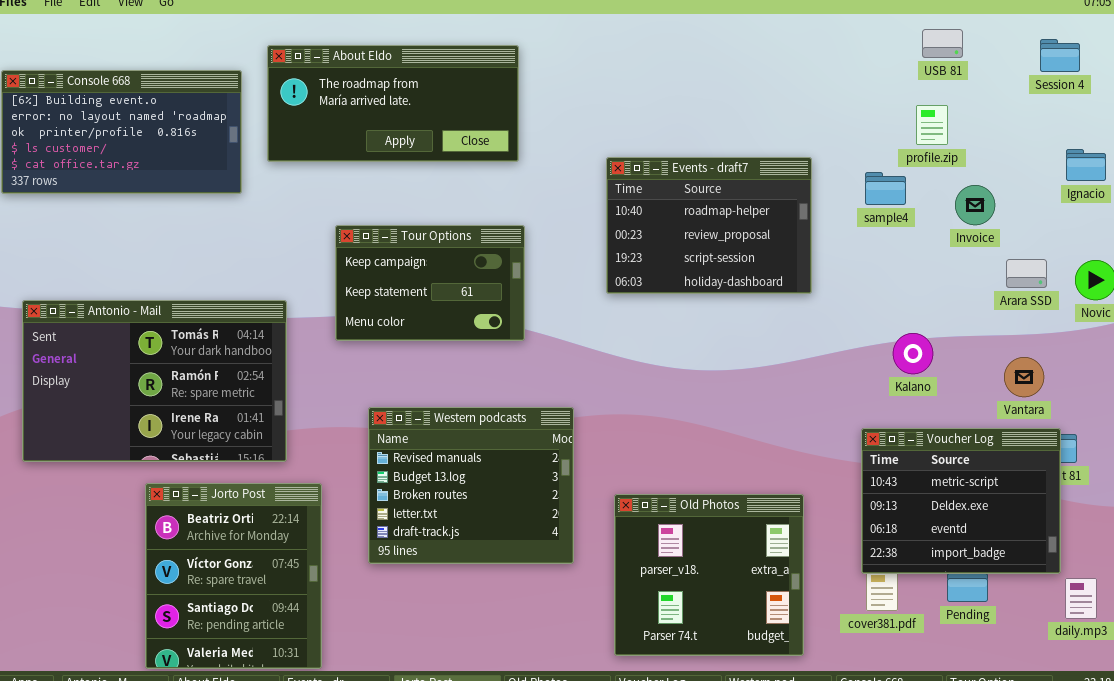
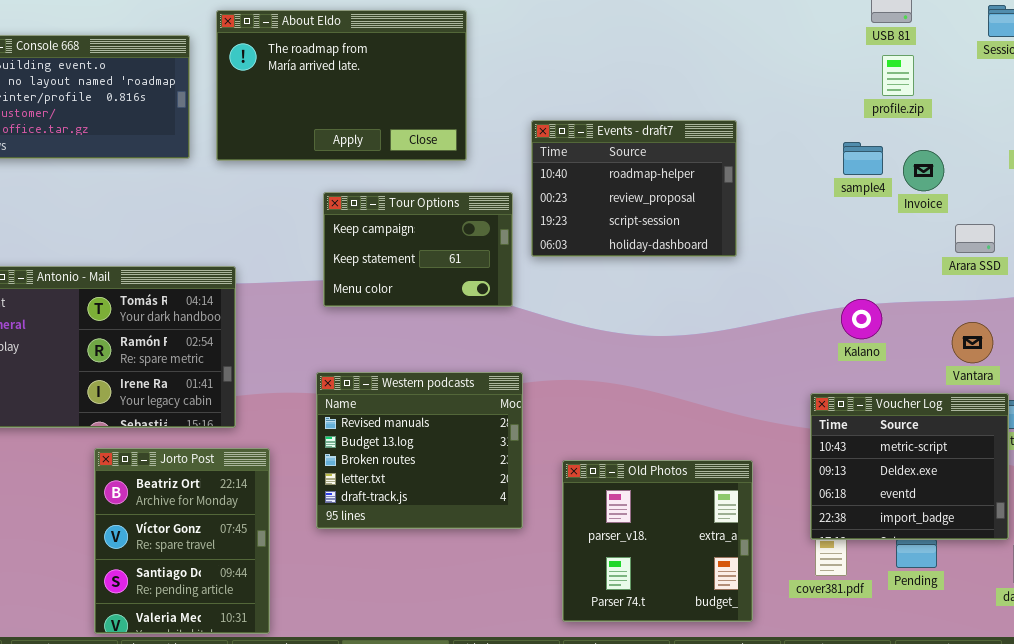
About Eldo: [267,45,519,162] -> [216,10,467,161], resized
profile.zip: [916,105,948,145] -> [882,55,914,96], moved
Events - draft7: [606,157,812,294] -> [531,120,737,257], moved
sample4: [865,172,906,205] -> [843,142,883,175], moved
Tour Options: [335,225,525,341] -> [323,192,513,307], moved

